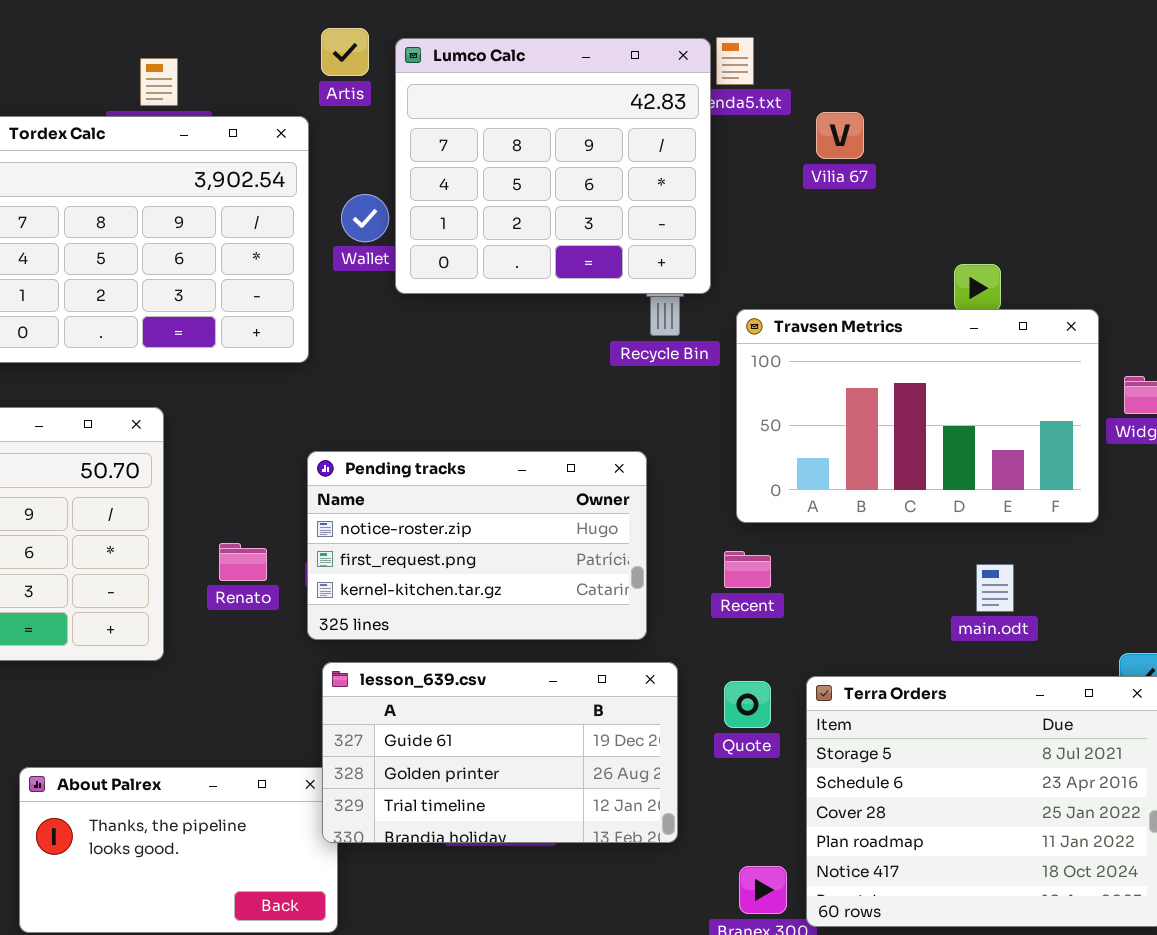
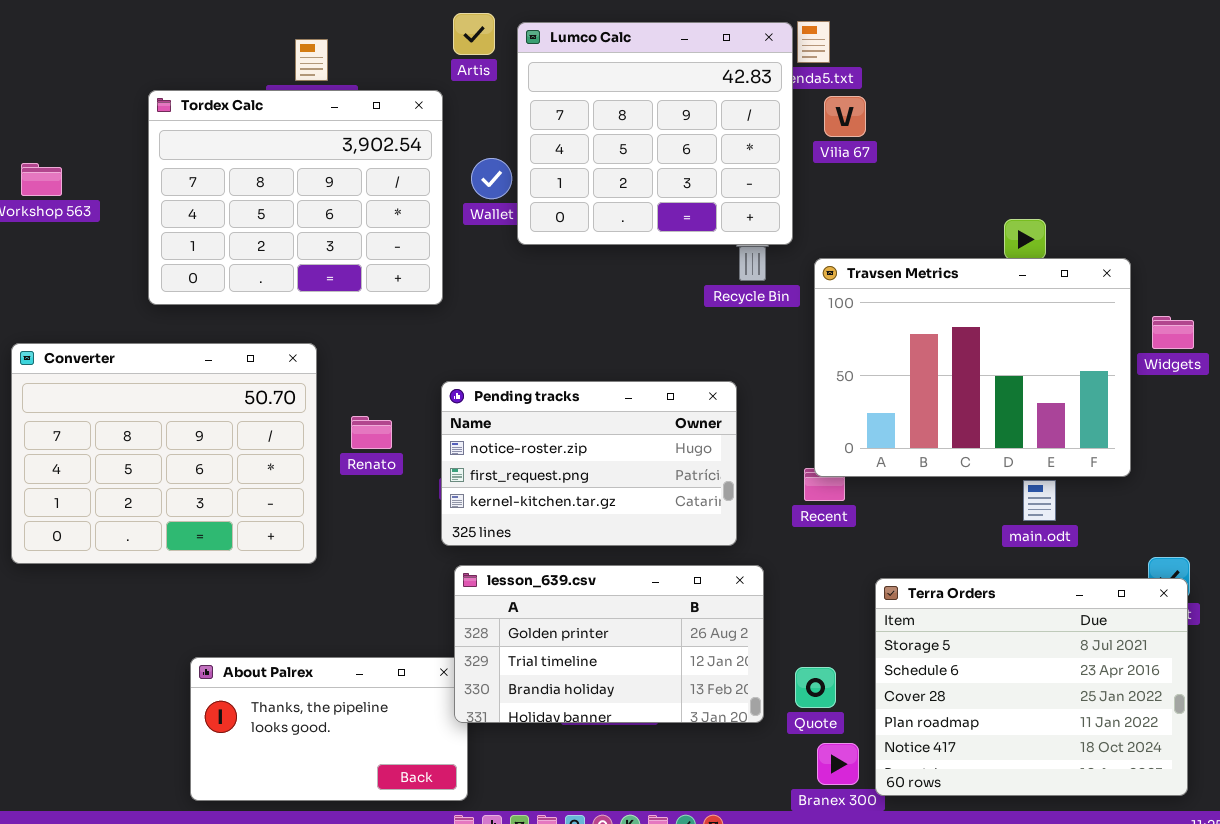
Vilia 67: [816,112,864,159] -> [824,96,866,137], moved
Travsen Metrics: [736,309,1099,523] -> [814,258,1131,477], resized
Renato: [219,543,267,581] -> [351,416,392,449], moved
lesson_639.csv: [322,662,678,843] -> [454,565,764,723], scrolled down 1 row
Quote: [724,681,771,728] -> [795,667,836,708], moved

